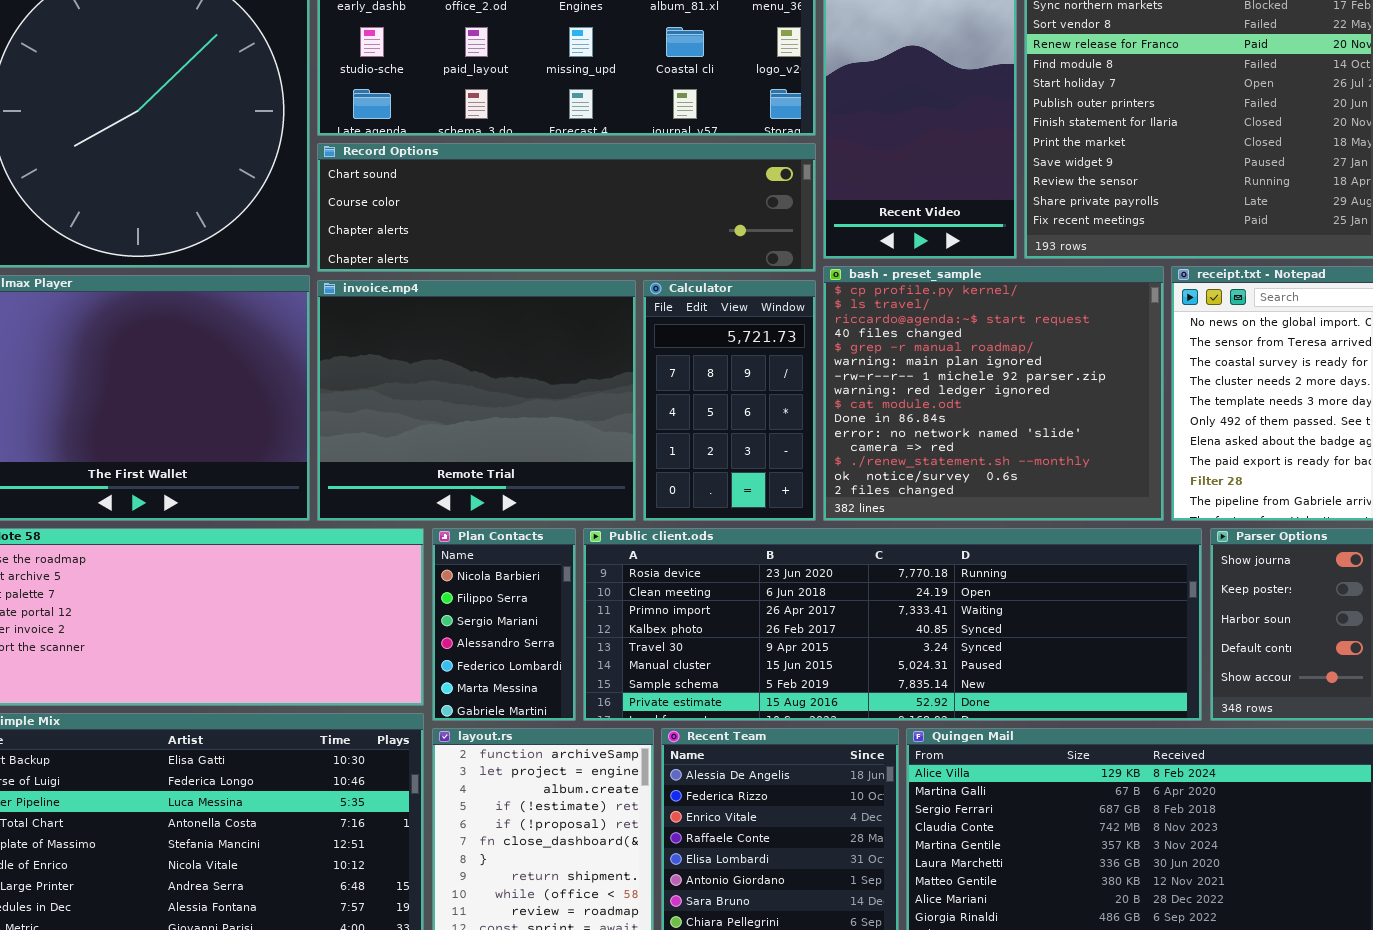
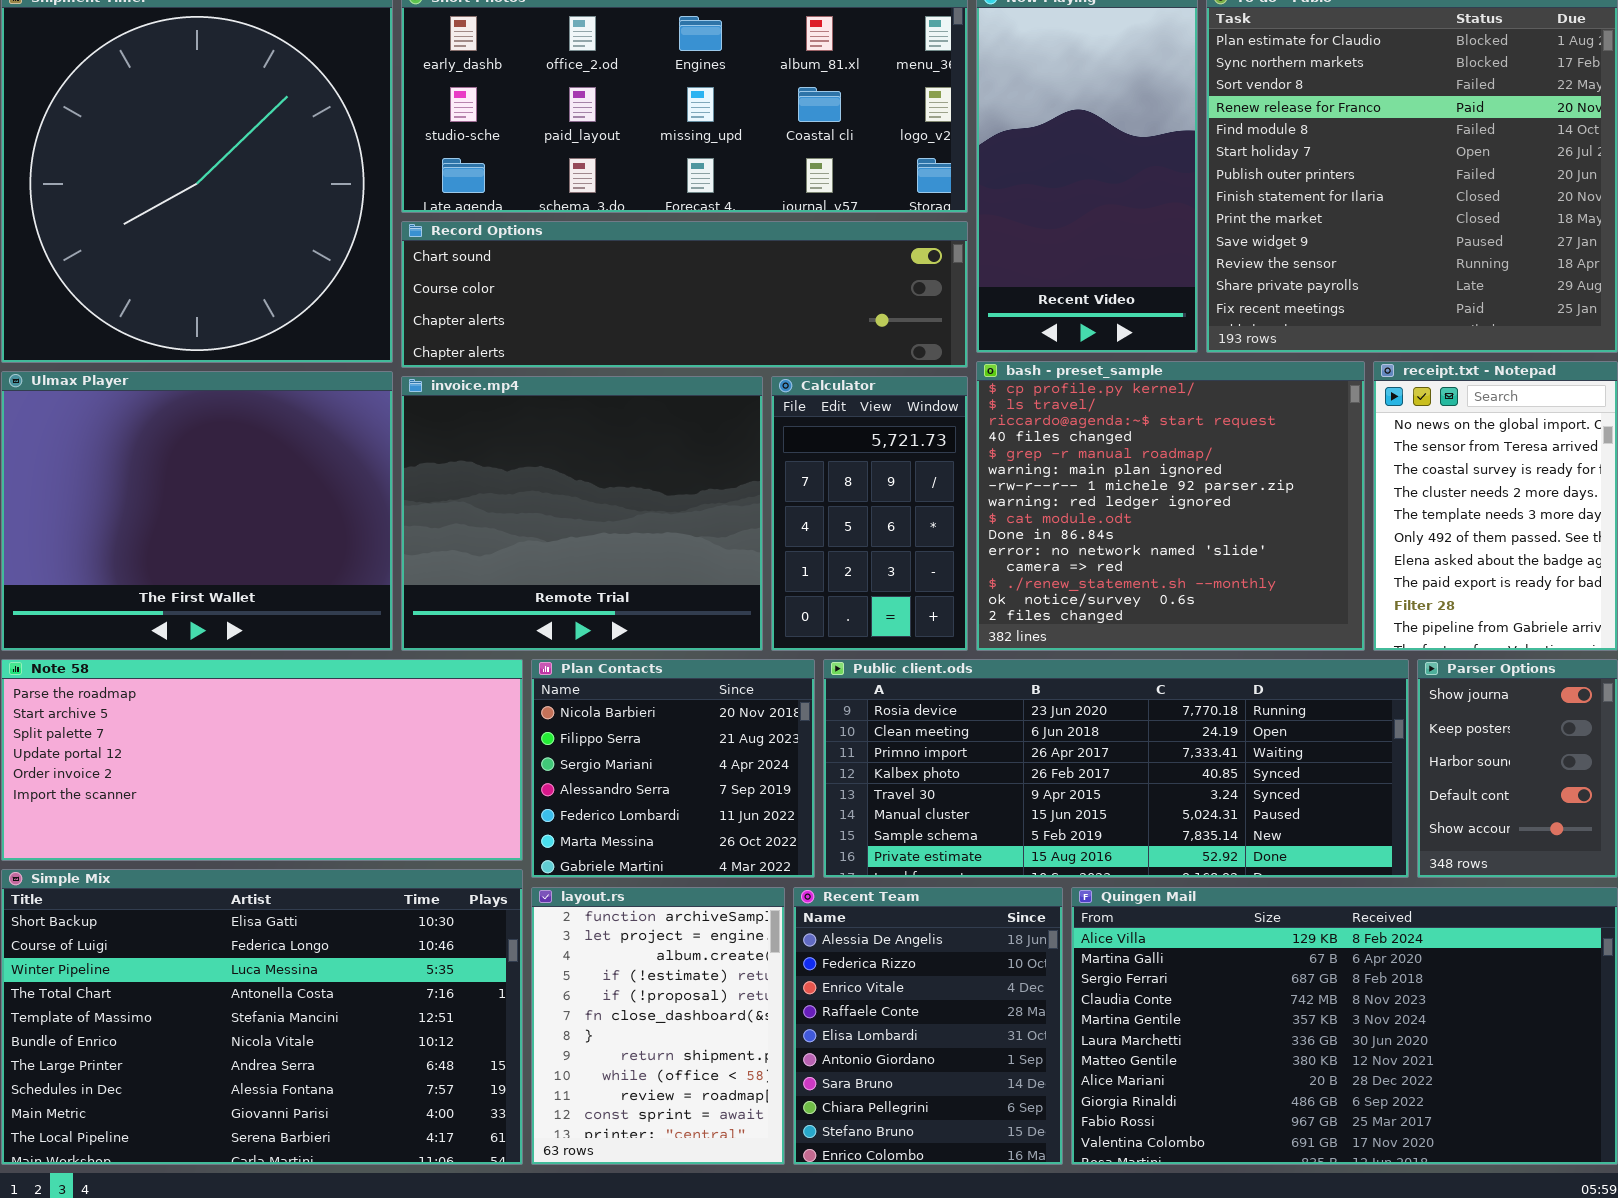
Plan Contacts: [432,528,576,721] -> [531,659,815,878], resized
Public client.ods: [583,528,1202,721] -> [823,659,1409,878], resized

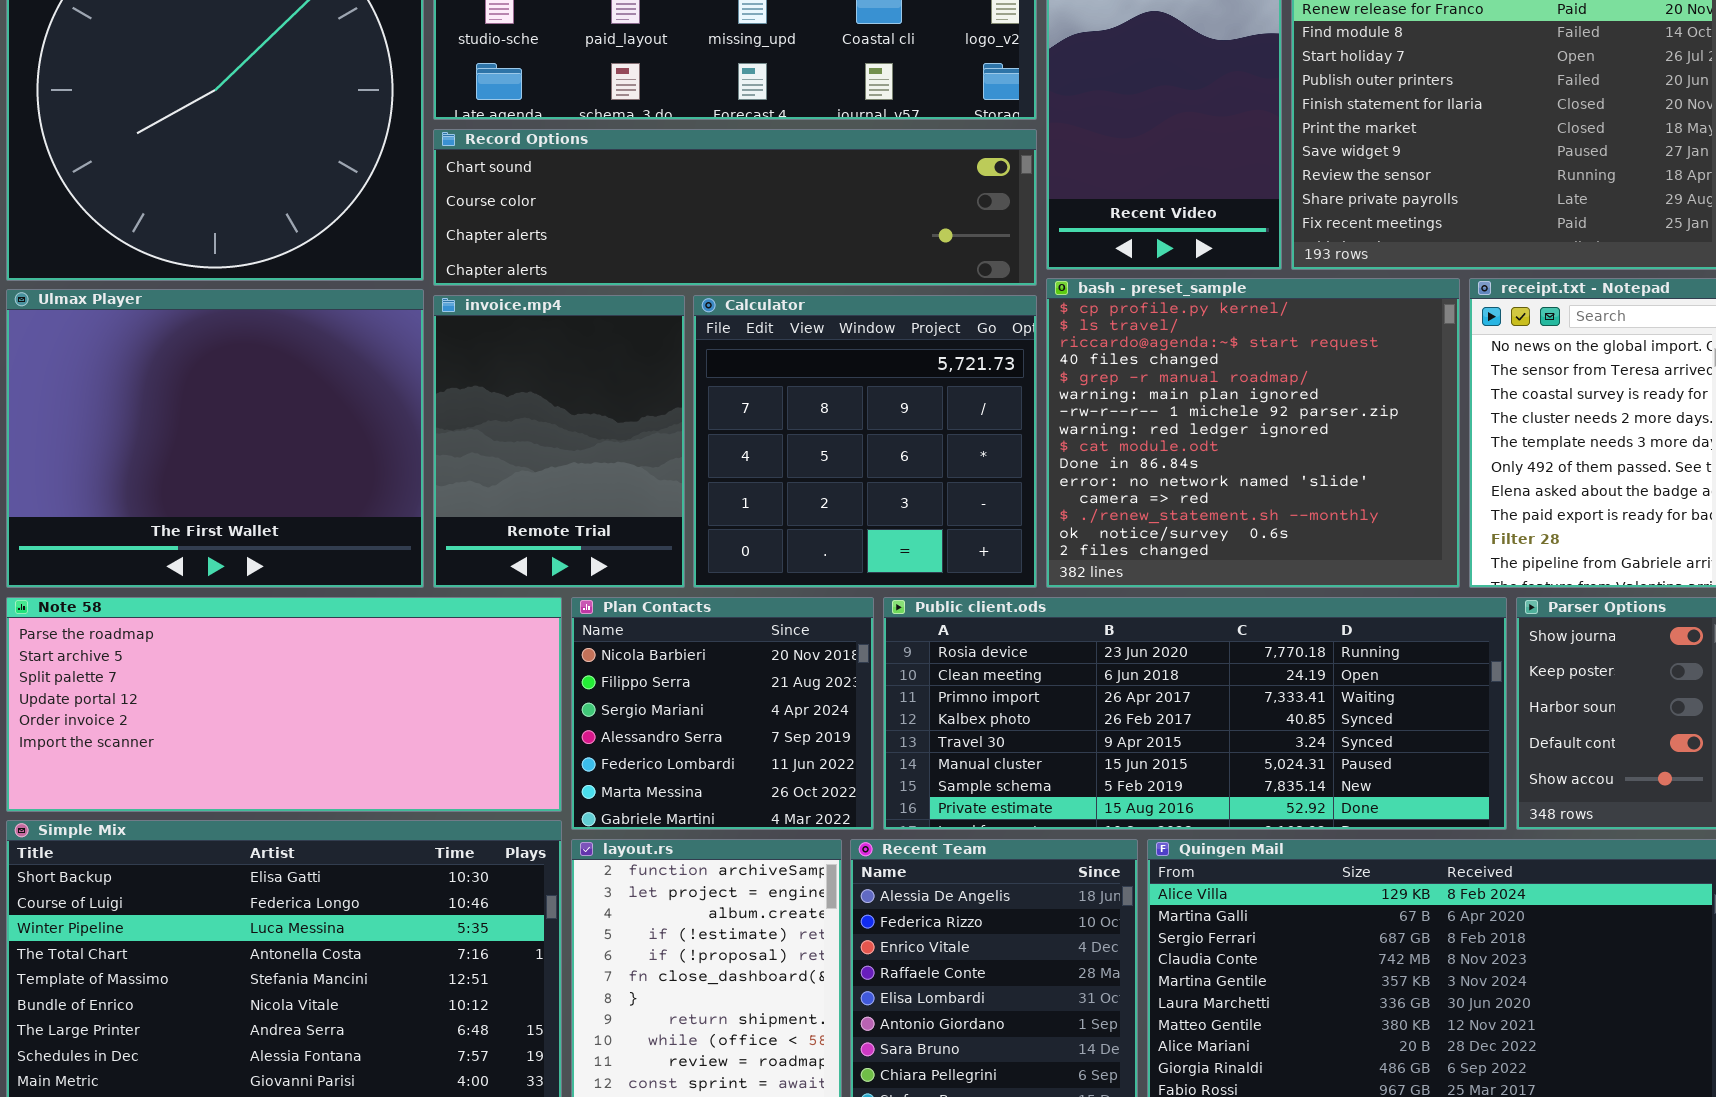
invoice.mp4: [401,376,763,651] -> [433,295,685,588], resized
Calculator: [771,376,968,651] -> [693,295,1037,588], resized

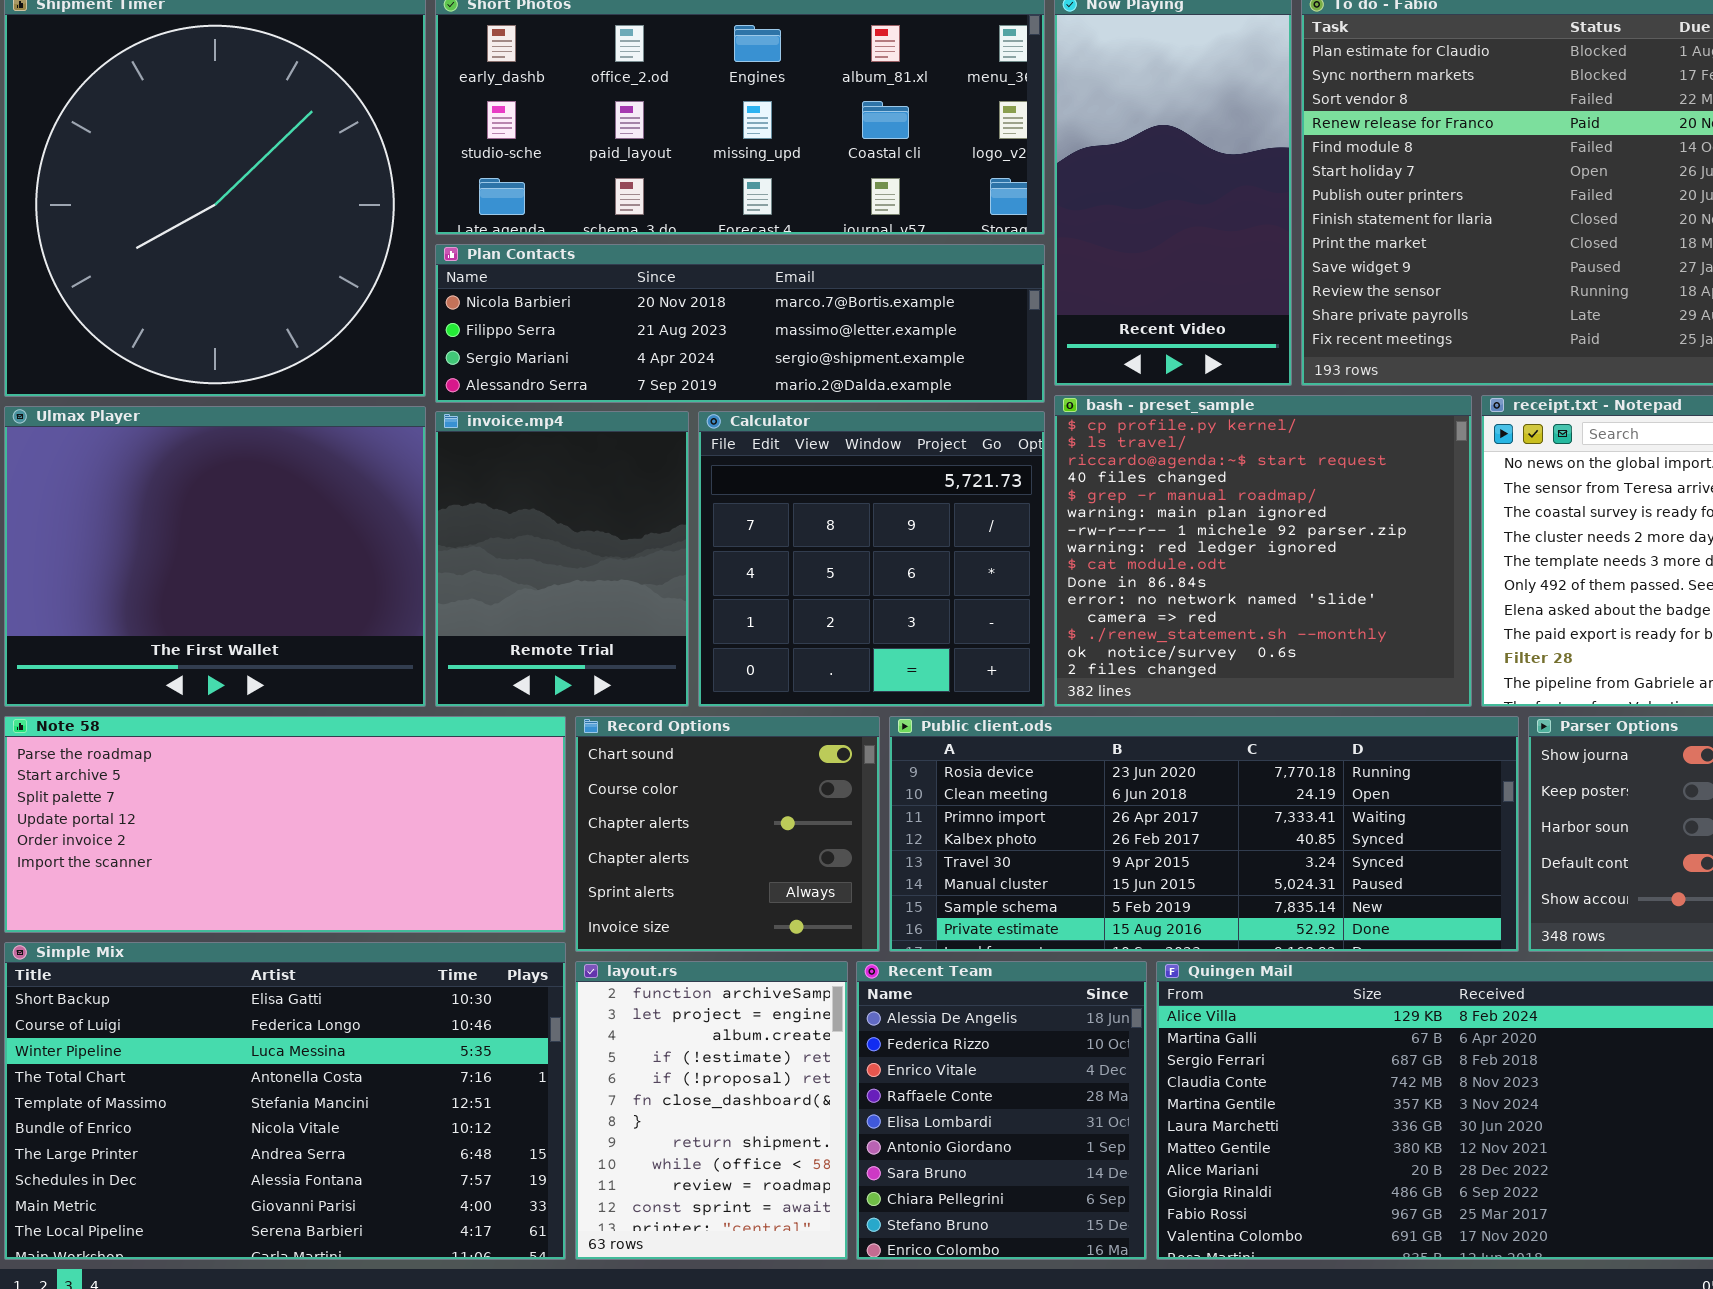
Record Options: [433,129,1037,286] -> [575,716,880,952], moved, resized
Plan Contacts: [571,597,874,830] -> [435,244,1045,403], moved, resized

